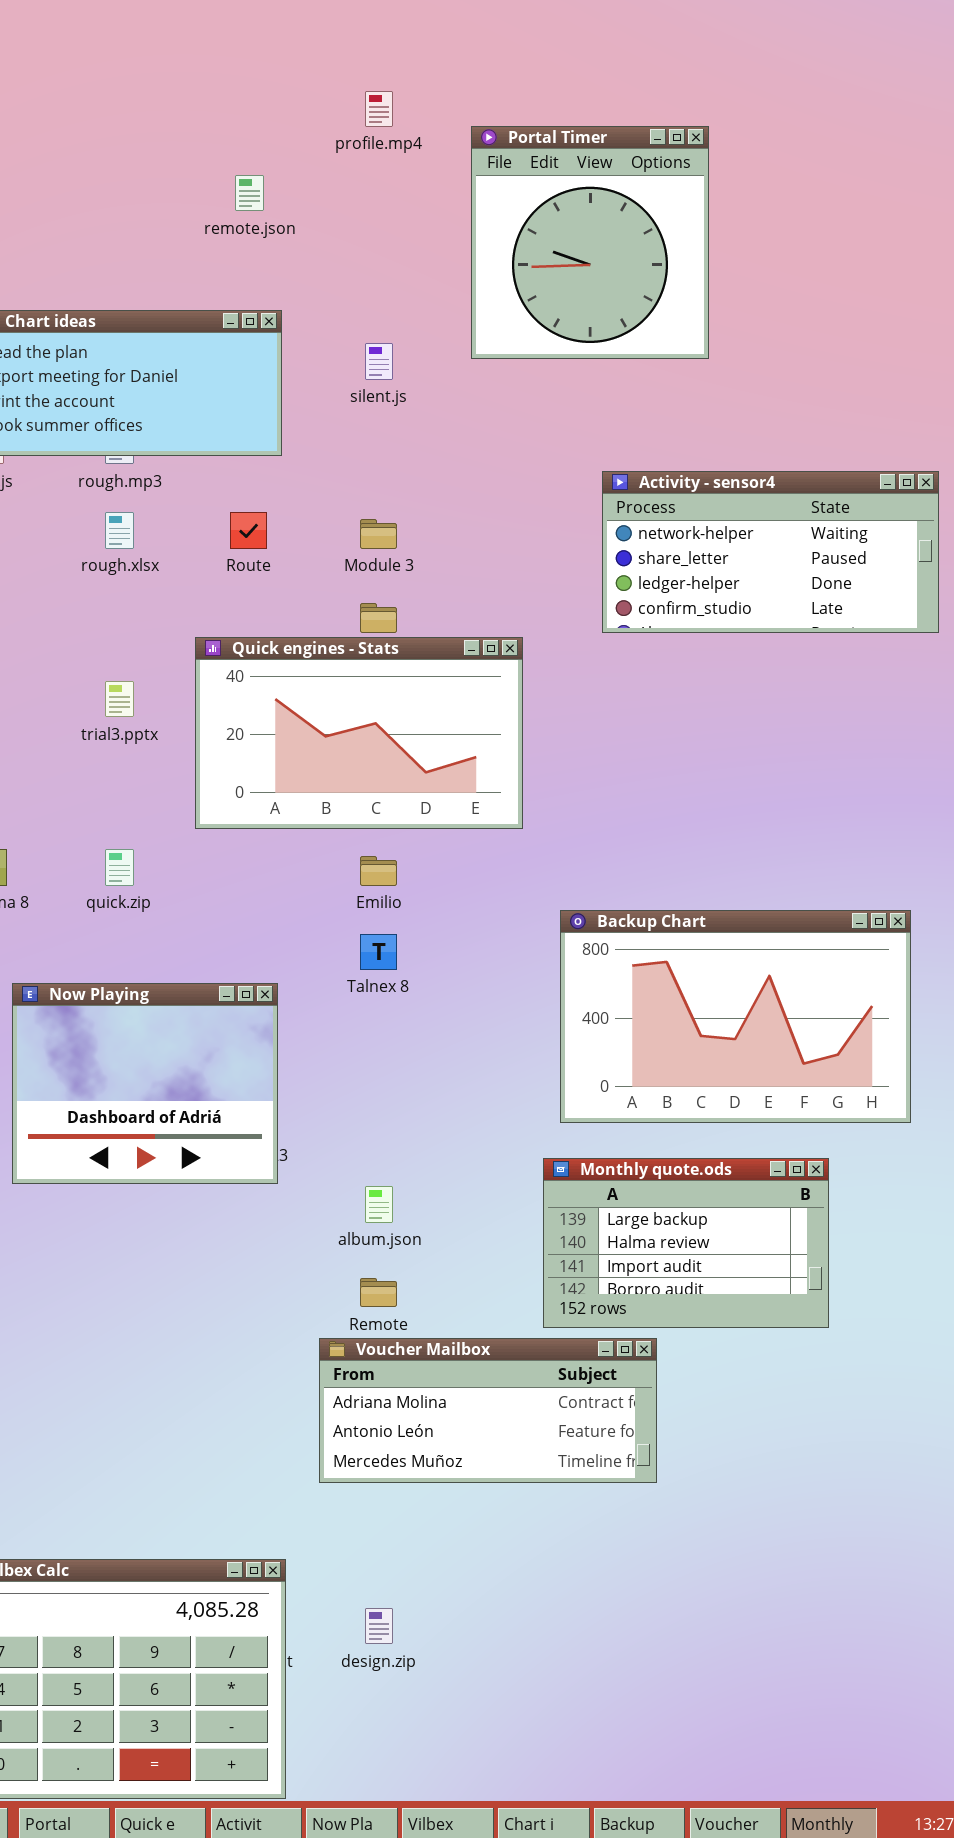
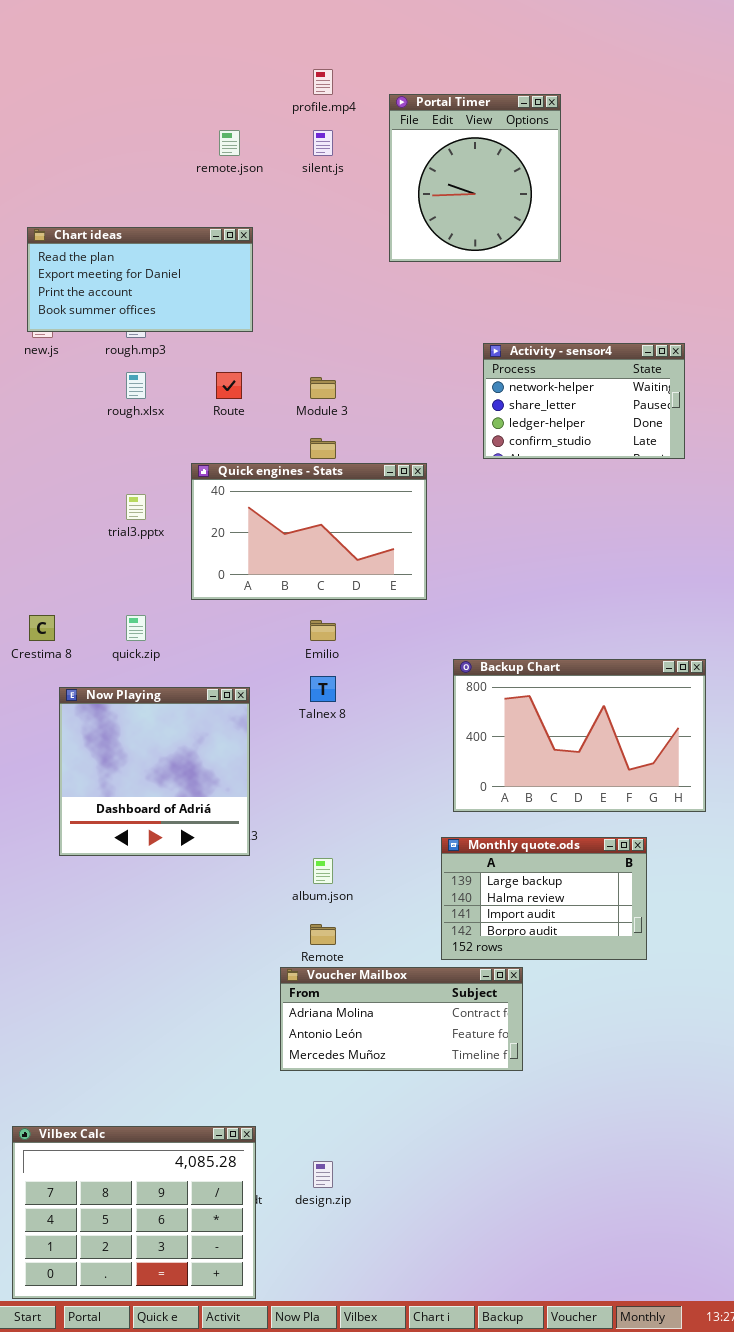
silent.js: [365,343,393,380] -> [313,130,333,156], moved
Activity - sensor4: [602,471,939,633] -> [483,343,685,459], resized
Now Playing: [12,983,278,1184] -> [59,687,250,856], resized

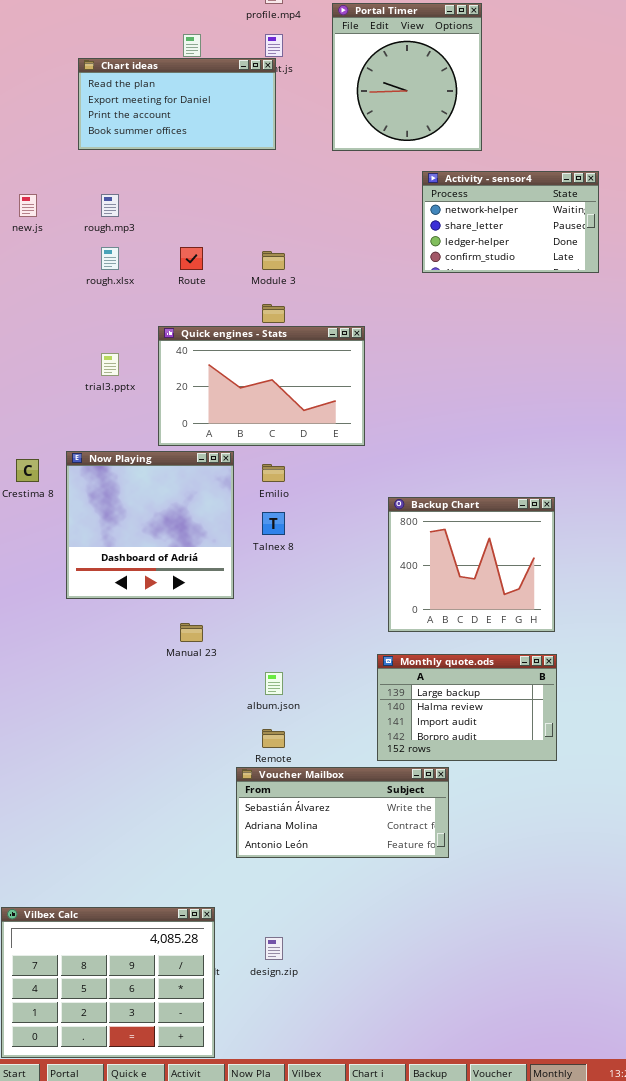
Chart ideas: [27,227,253,332] -> [78,58,276,150], moved
Activity - sensor4: [483,343,685,459] -> [422,171,599,273], moved
Backup Chart: [453,659,706,812] -> [388,497,555,632], resized
Now Playing: [59,687,250,856] -> [66,451,234,599], moved
Voucher Mailbox: [280,967,523,1071] -> [236,767,449,858], scrolled up 1 row

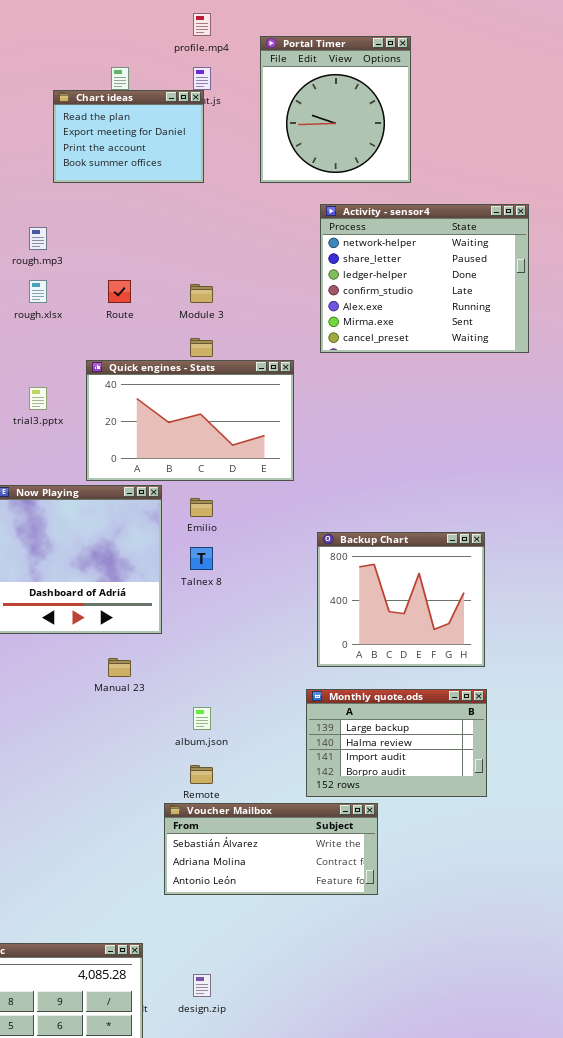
Chart ideas: [78,58,276,150] -> [53,90,204,183], resized
Activity - sensor4: [422,171,599,273] -> [320,204,529,353], resized

